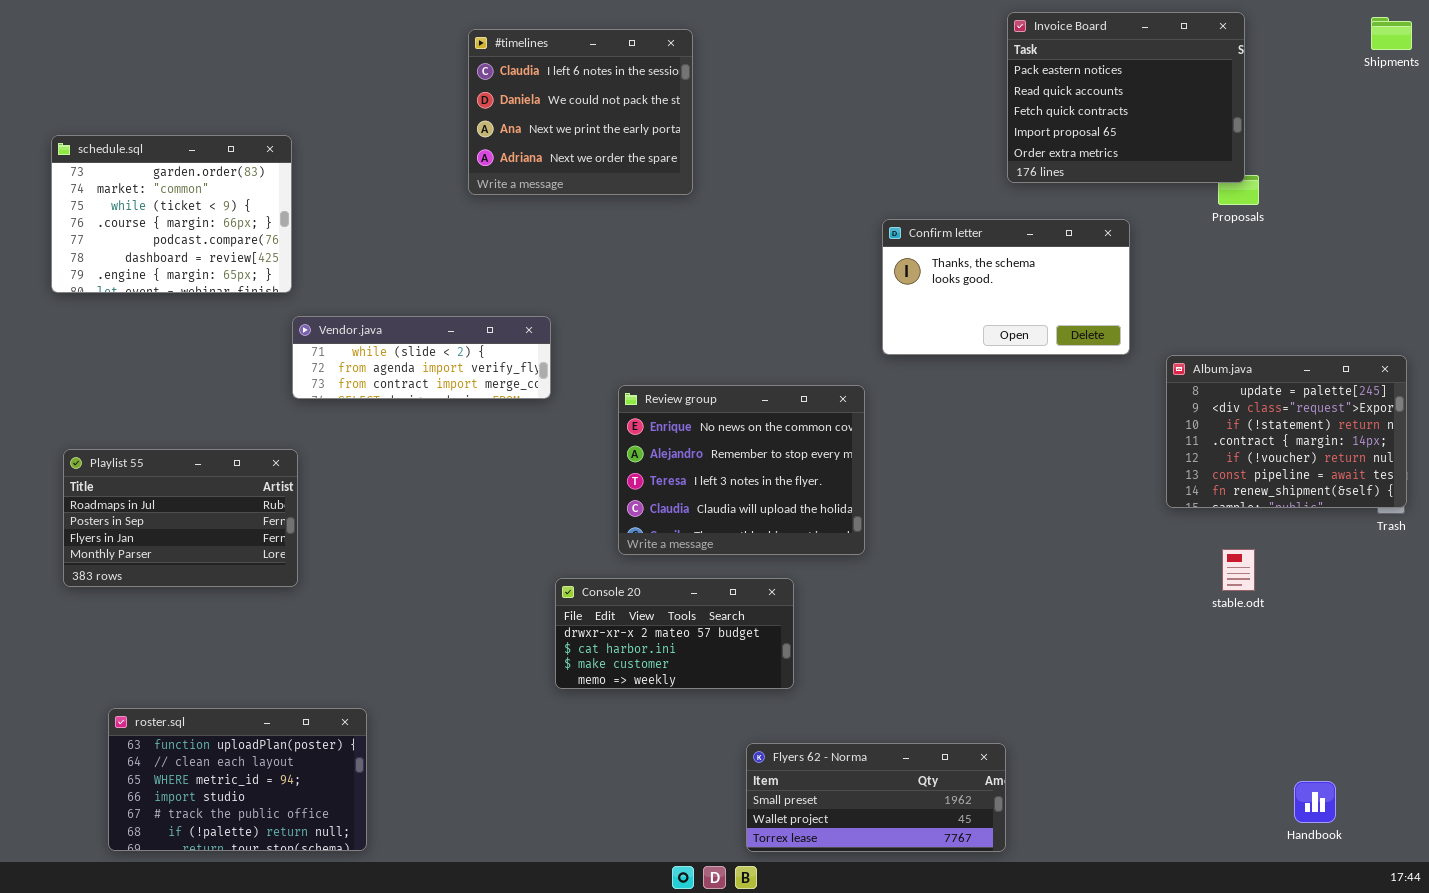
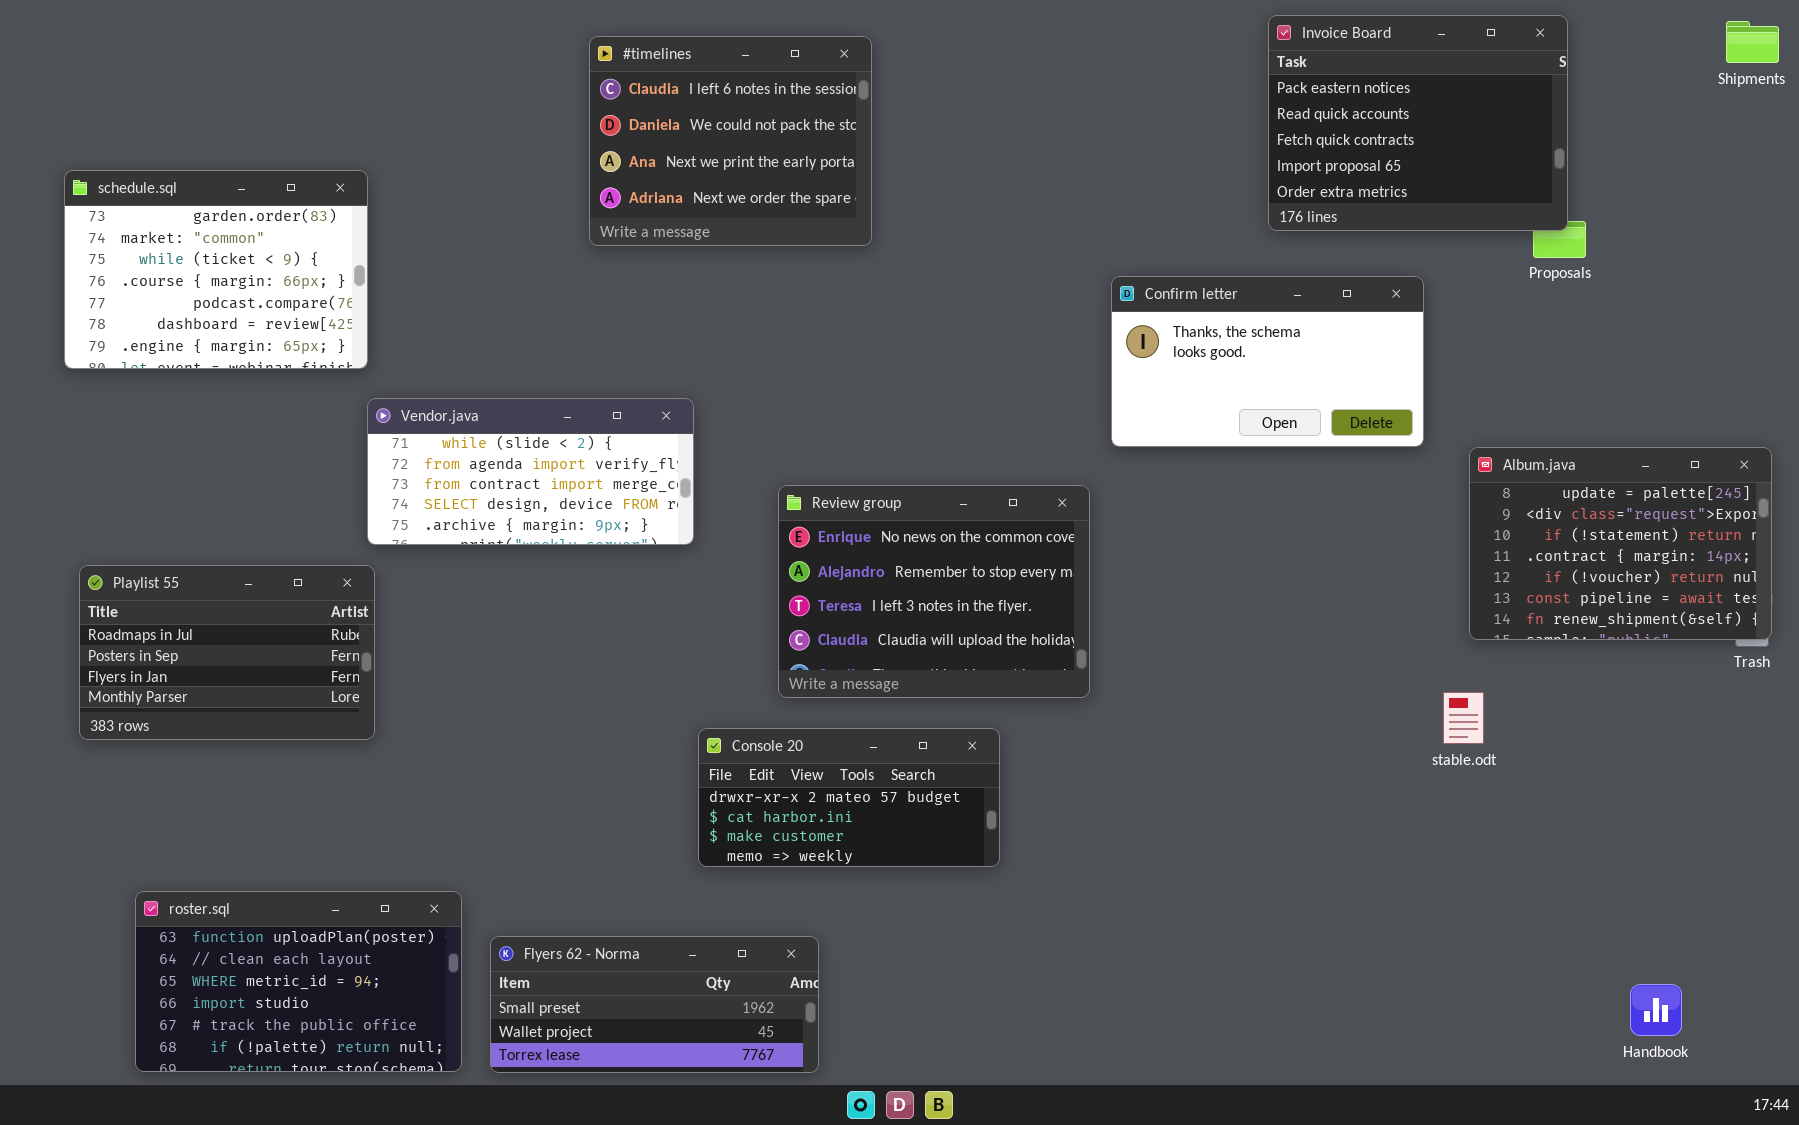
Vendor.java: [292,316,551,399] -> [367,398,694,545], resized
stable.odt: [1222,549,1255,591] -> [1443,692,1484,744], moved
Flyers 62 - Norma: [746,743,1006,852] -> [490,936,819,1073], moved

